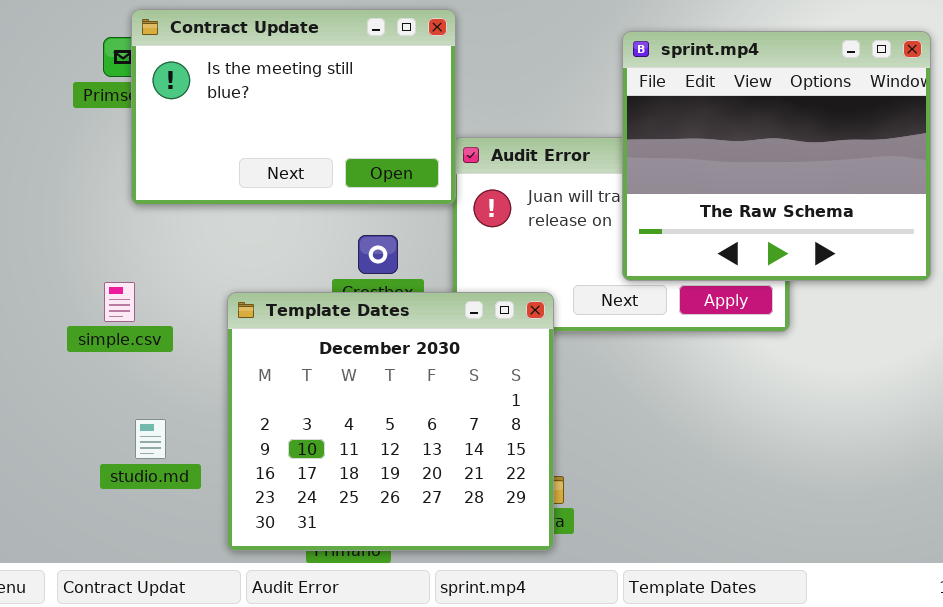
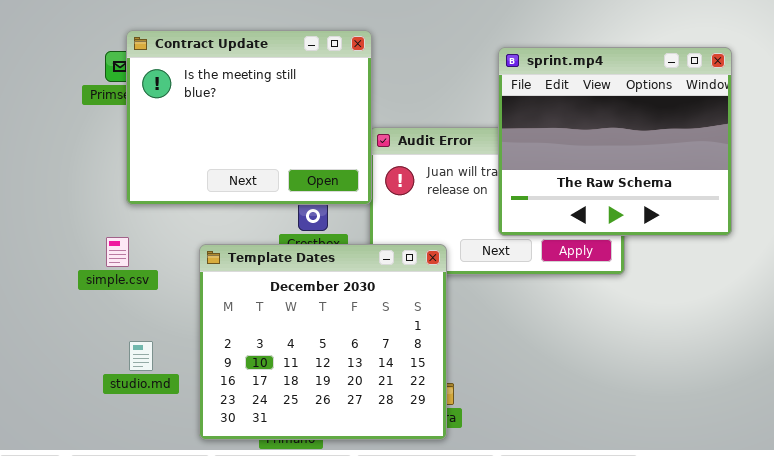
Contract Update: [131,9,456,205] -> [126,30,372,205], resized

